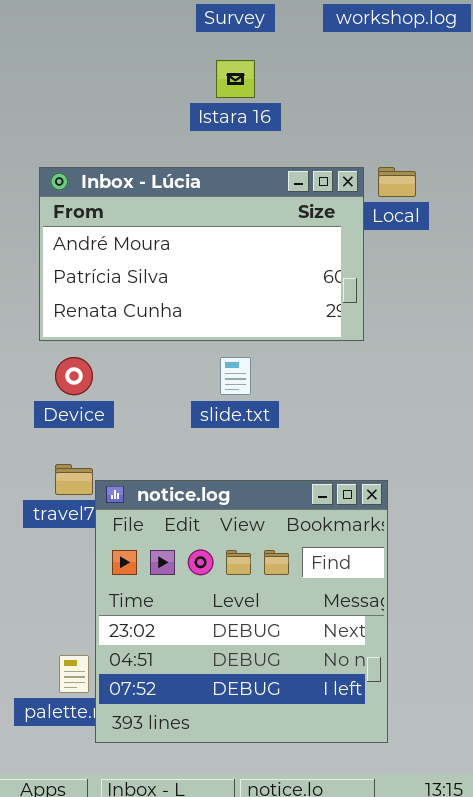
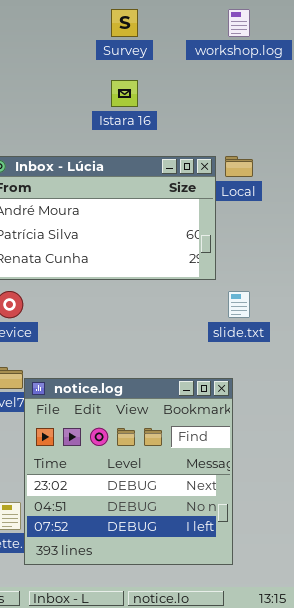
slide.txt: [220,357,251,395] -> [228,291,250,318], moved

